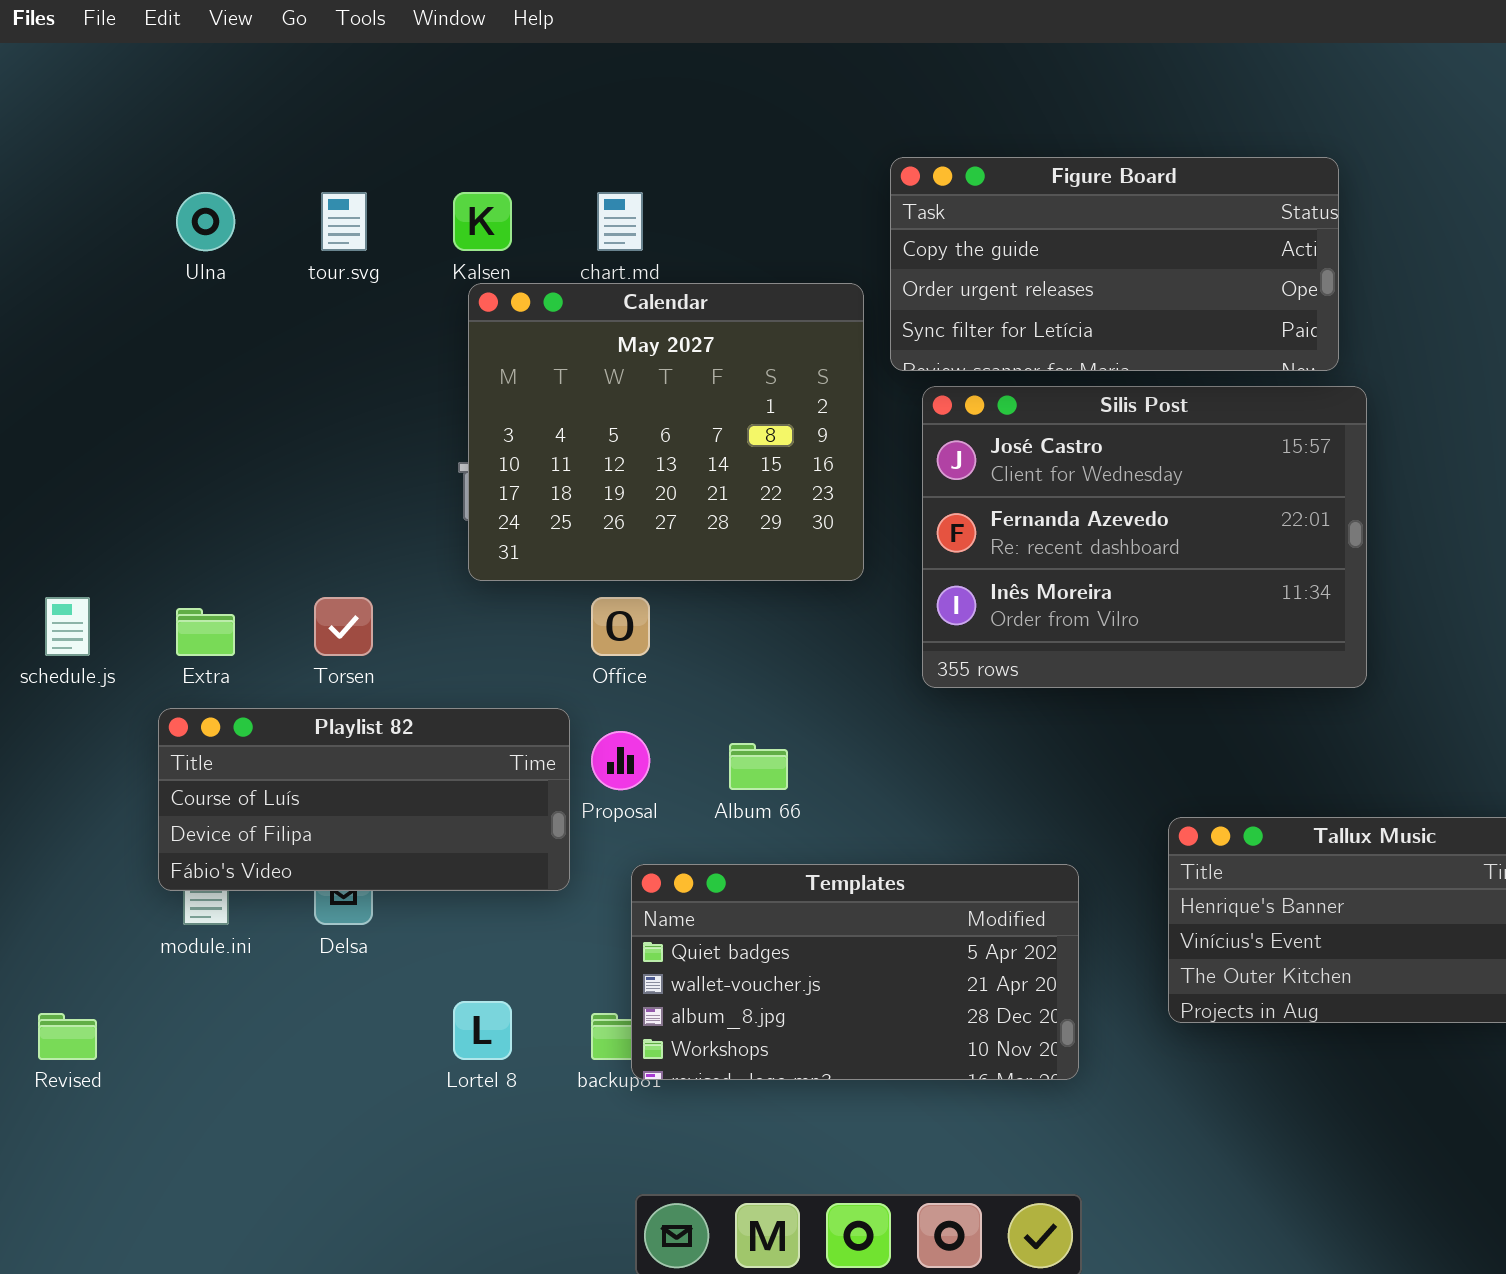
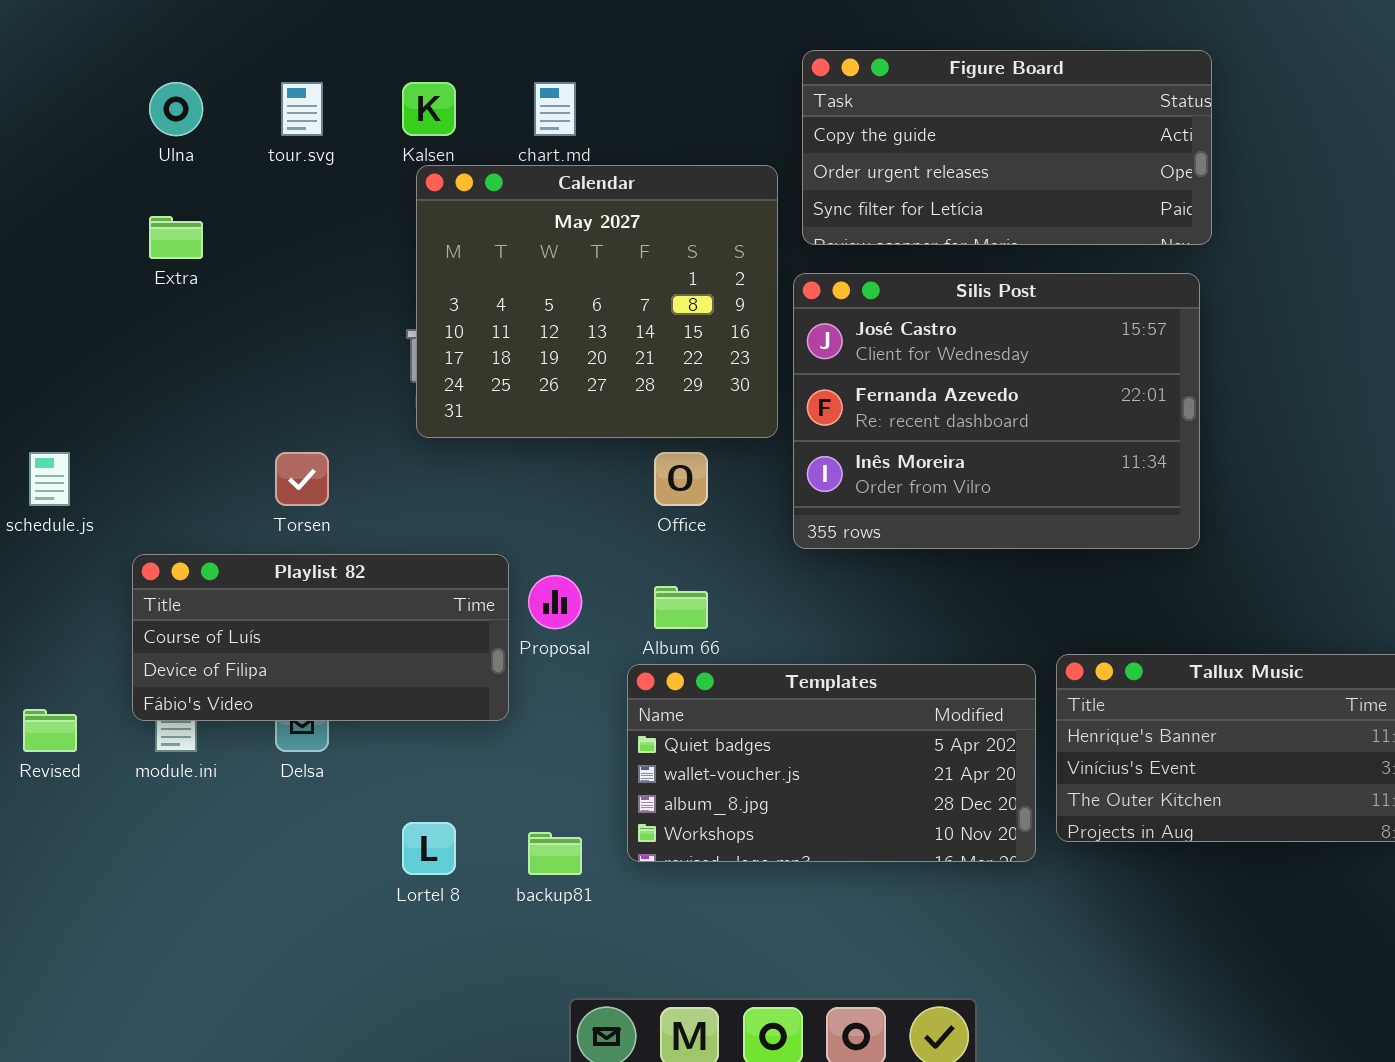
Silis Post: [922,386,1367,688] -> [793,273,1200,549], moved
Office: [591,597,650,656] -> [654,452,708,506], moved
Extra: [176,608,235,656] -> [149,216,203,259], moved
Templates: [631,864,1079,1080] -> [627,664,1036,862], moved
Revised: [38,1013,97,1060] -> [23,709,77,752], moved

